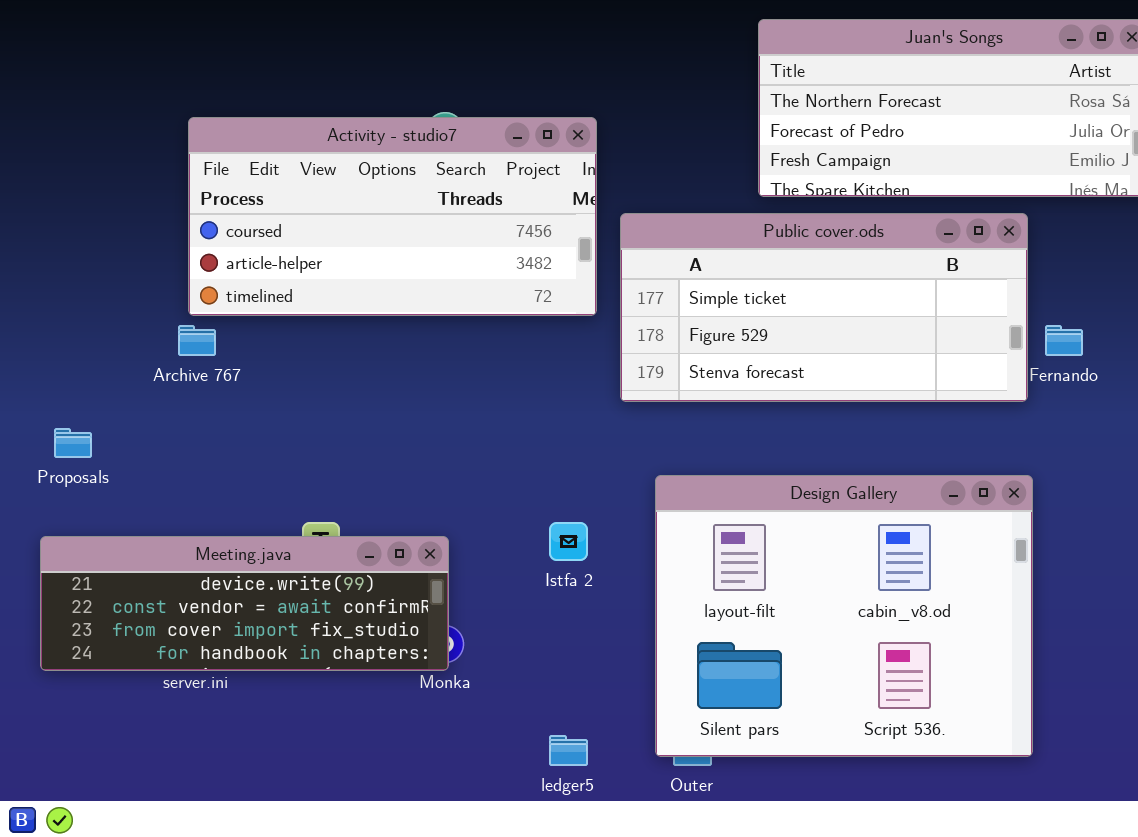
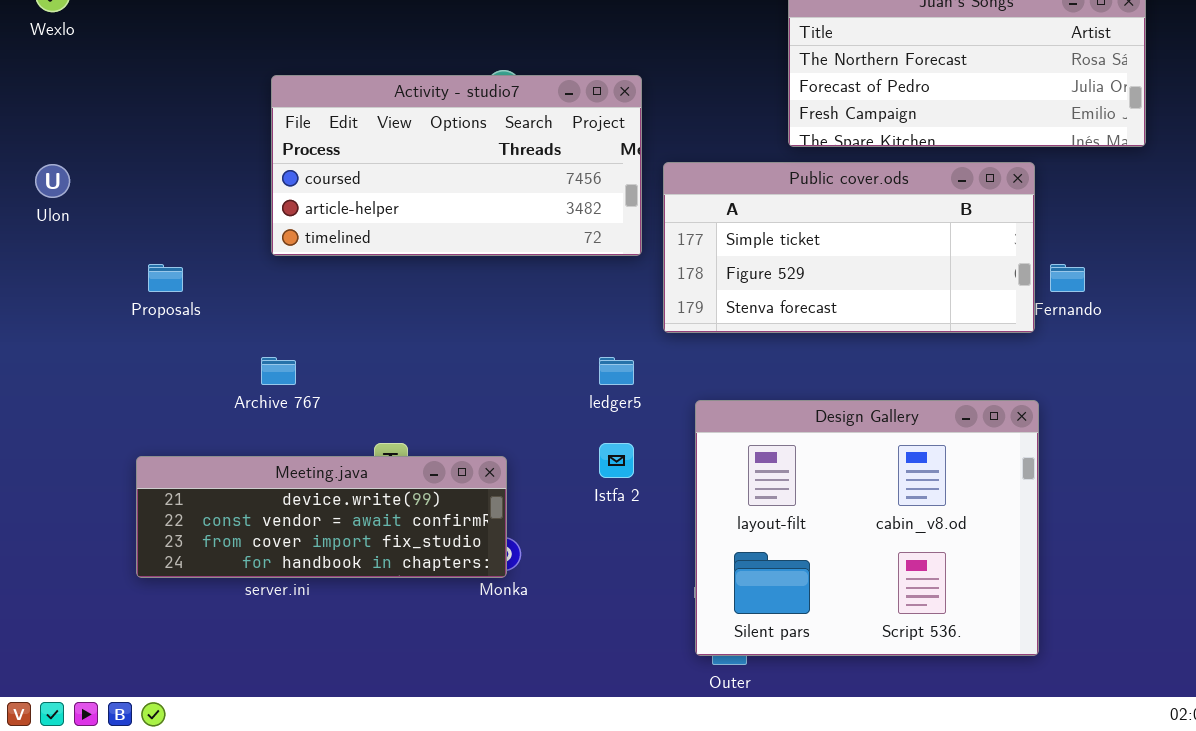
Archive 767: [178,325,216,356] -> [261,357,296,385], moved
Proposals: [54,428,92,458] -> [148,264,183,292], moved
ledger5: [549,735,588,766] -> [599,357,634,385], moved

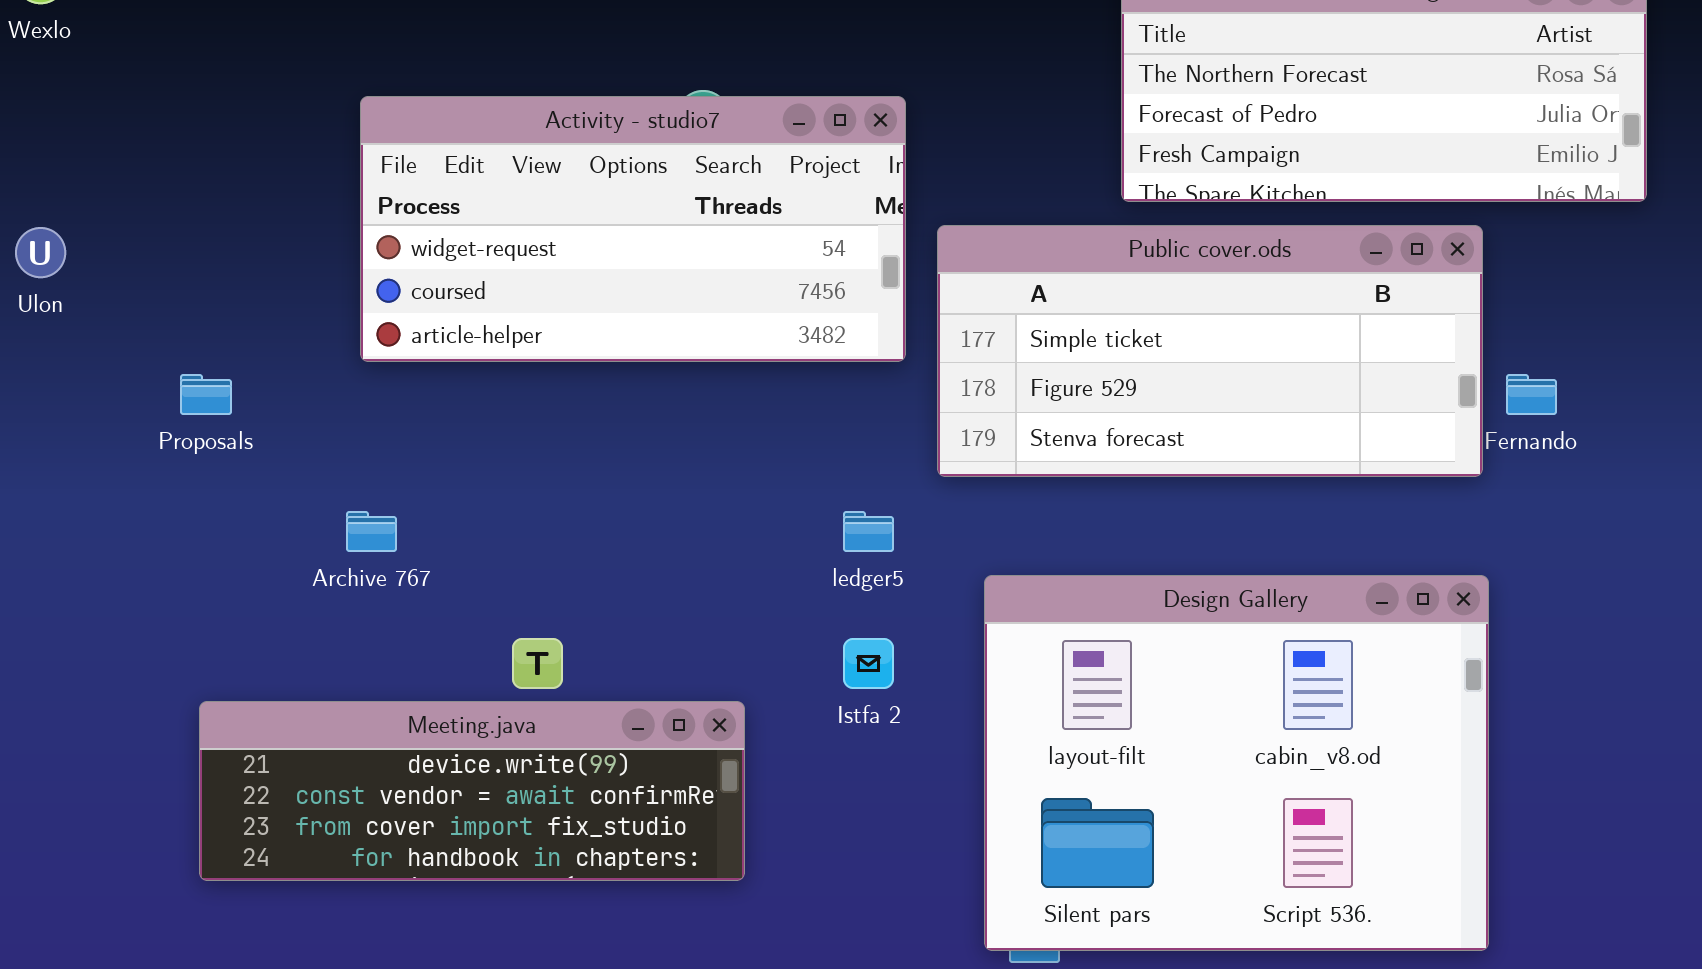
Activity - studio7: [271,75,642,256] -> [360,96,906,362], scrolled up 1 row
Meeting.java: [136,456,507,578] -> [199,701,745,881], moved

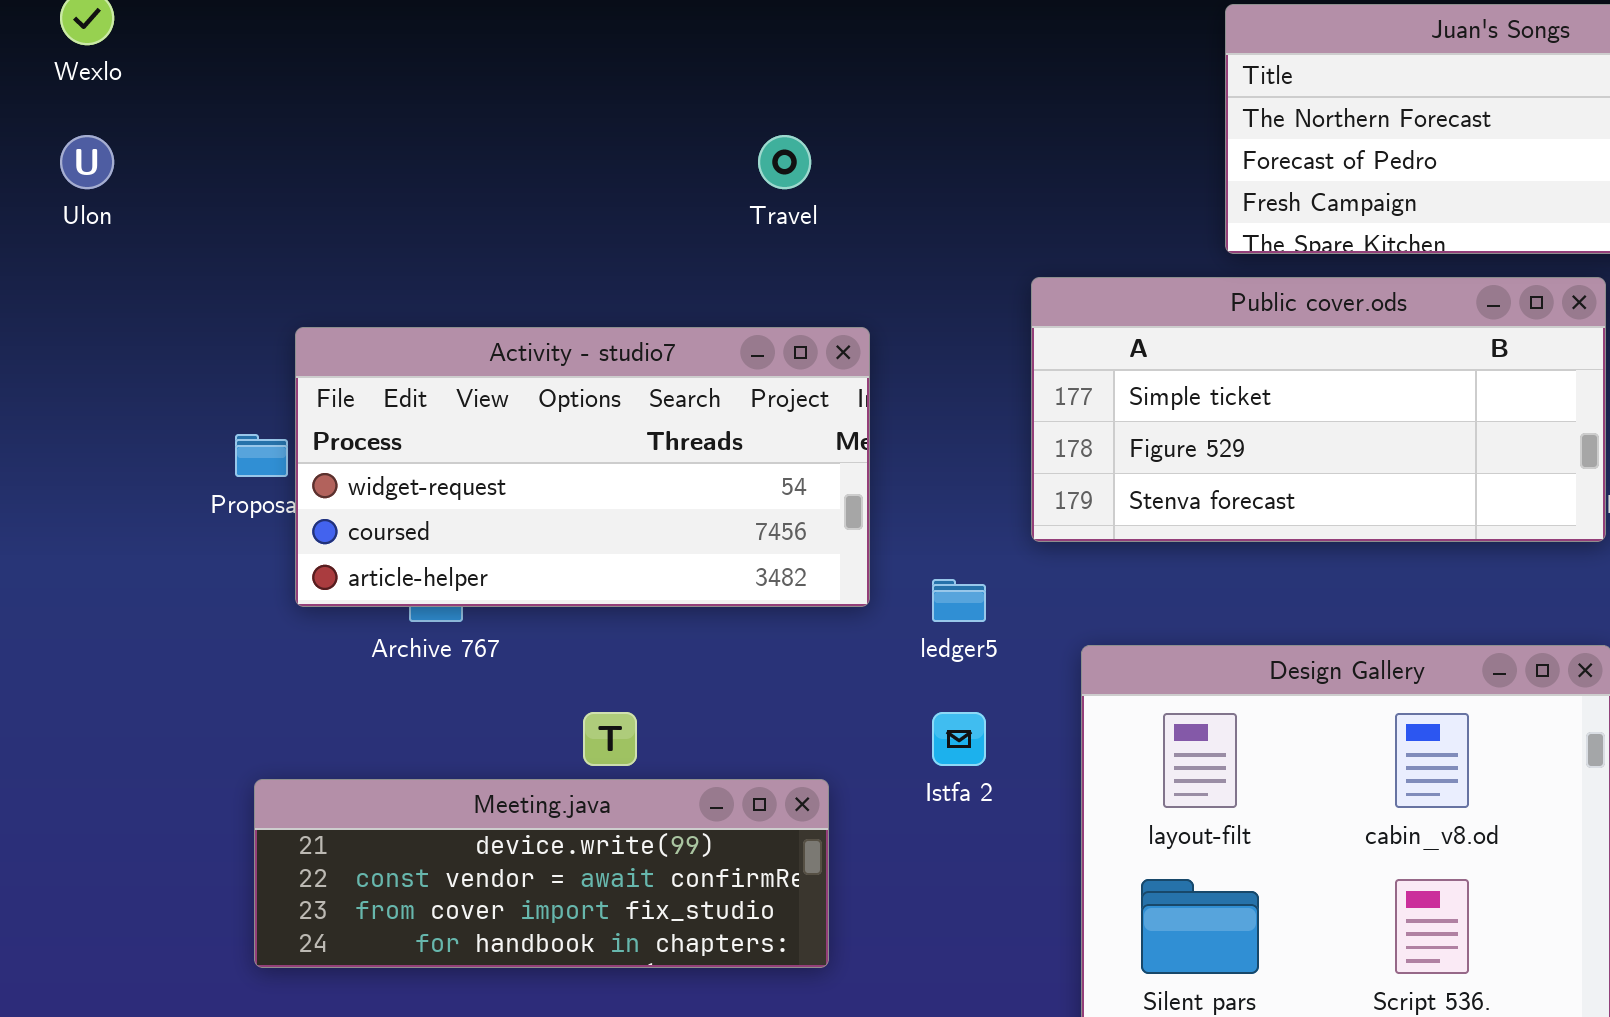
Activity - studio7: [360,96,906,362] -> [295,327,870,607], moved
Ulon: [15,227,66,278] -> [60,135,114,189], moved

